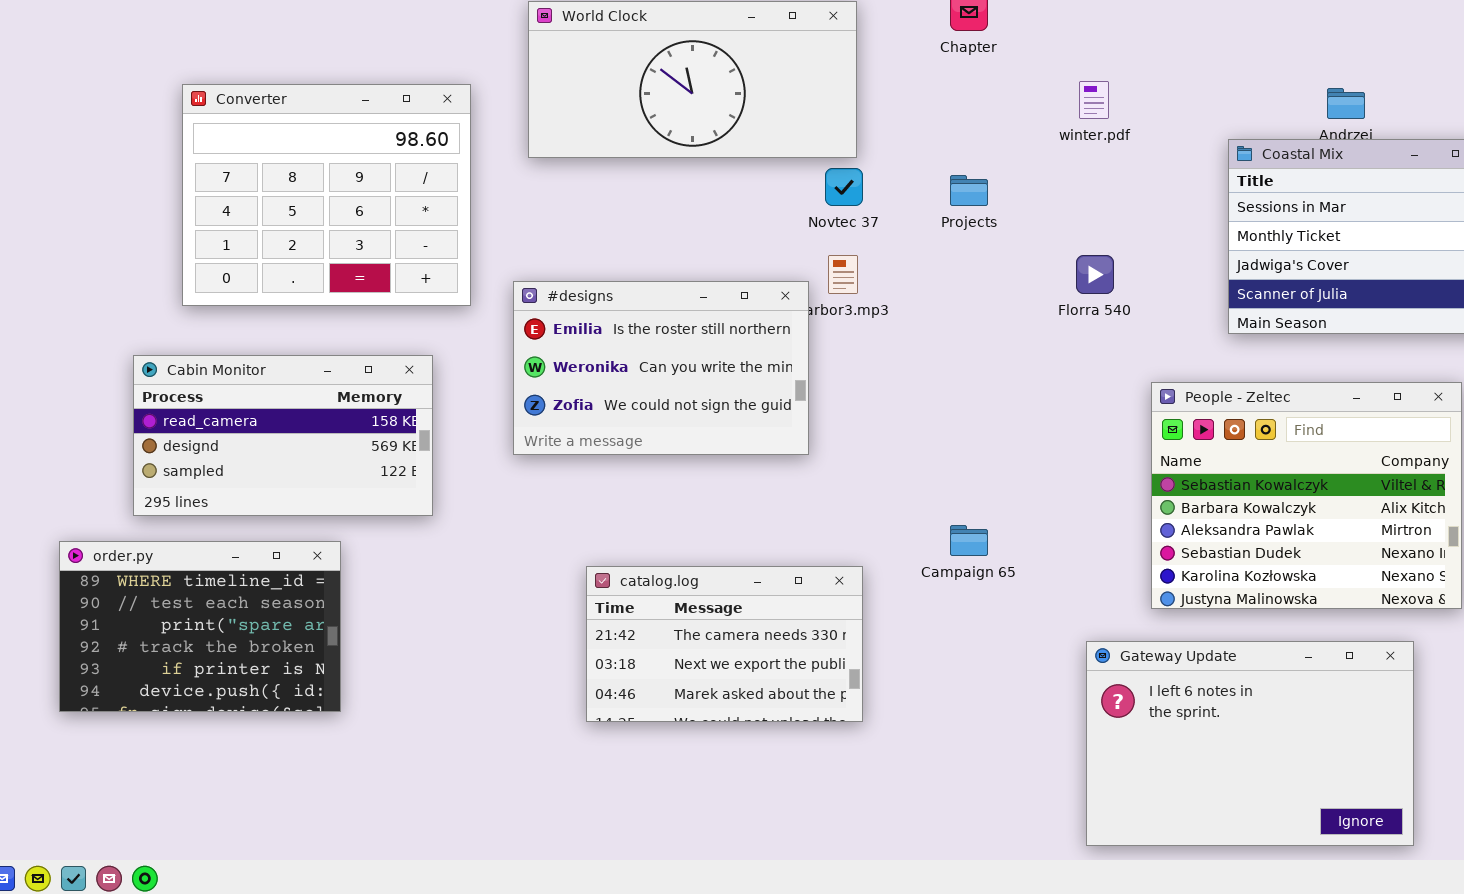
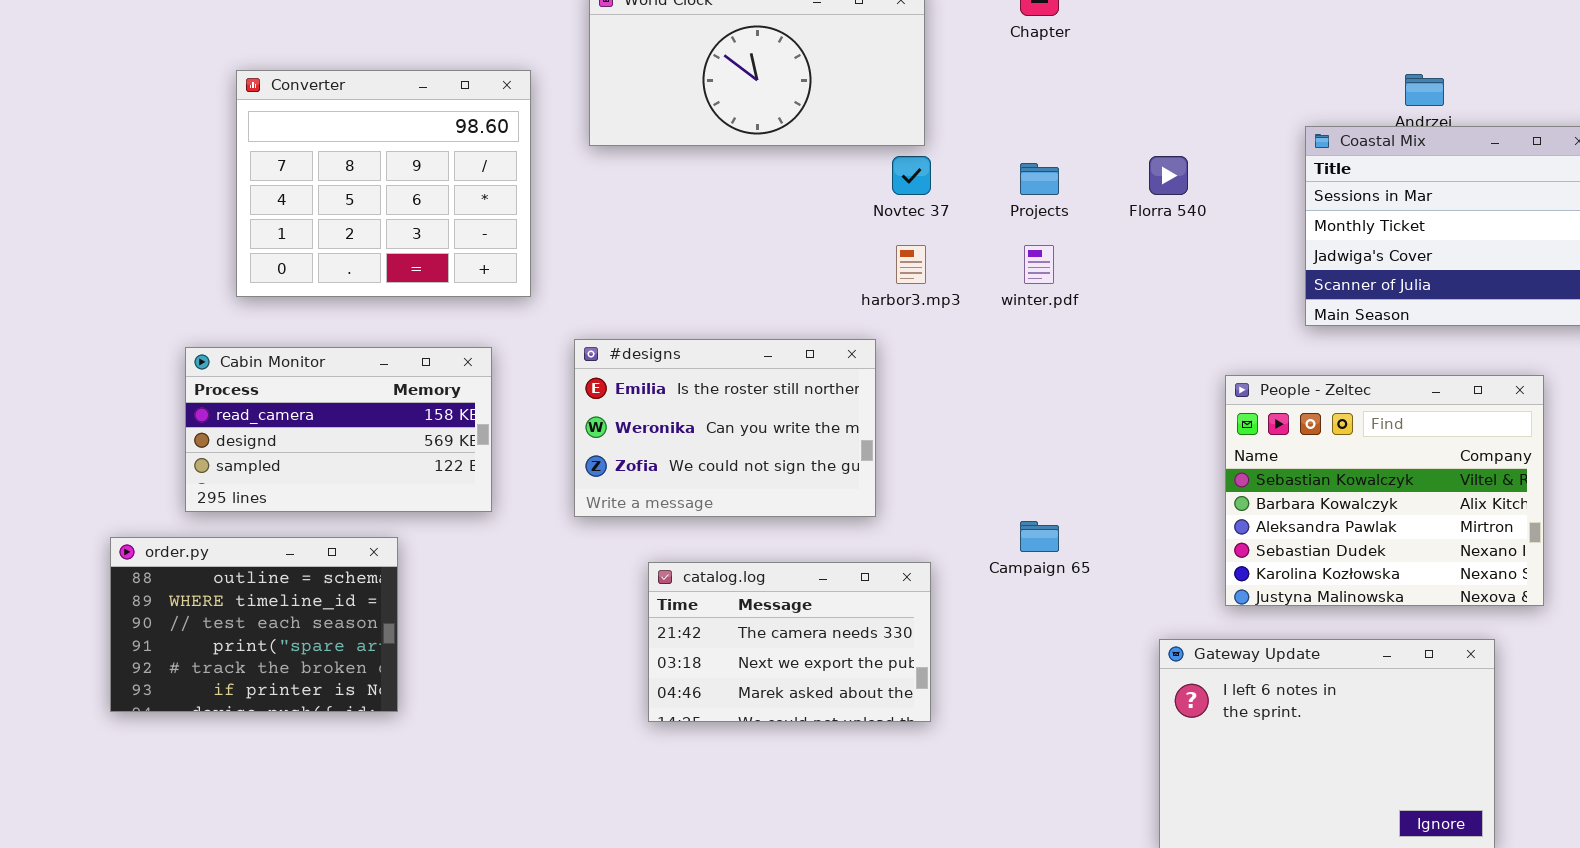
winter.pdf: [1079,81,1109,119] -> [1024,245,1054,284], moved
Florra 540: [1076,255,1114,294] -> [1149,156,1188,195], moved
#designs: [513,281,809,455] -> [574,339,876,517], moved
order.py: [59,541,341,712] -> [110,537,398,712], scrolled up 1 row

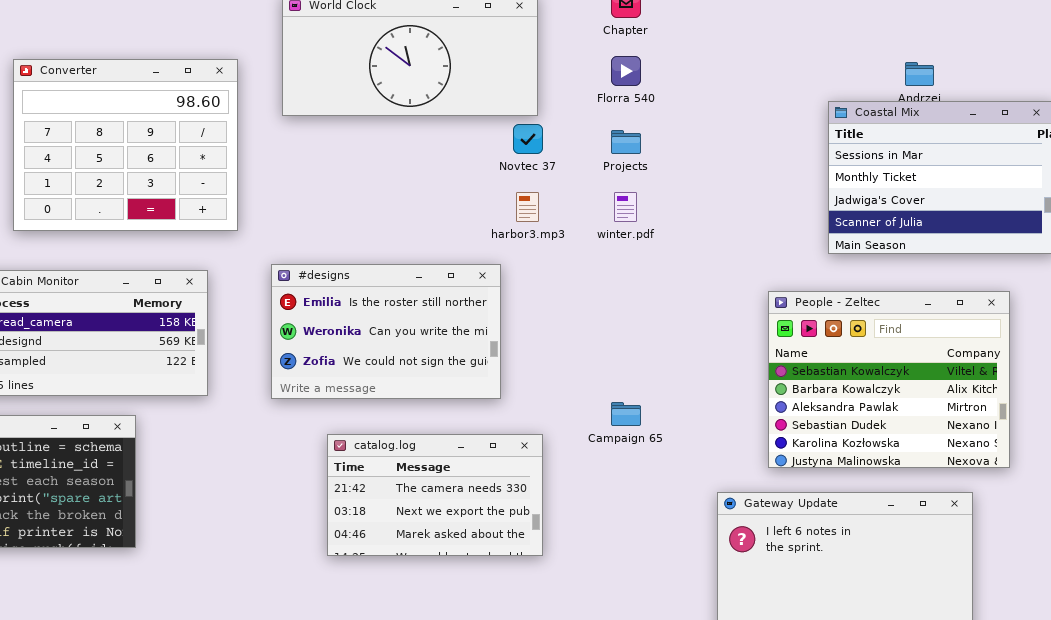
Florra 540: [1149,156,1188,195] -> [611,56,641,86], moved

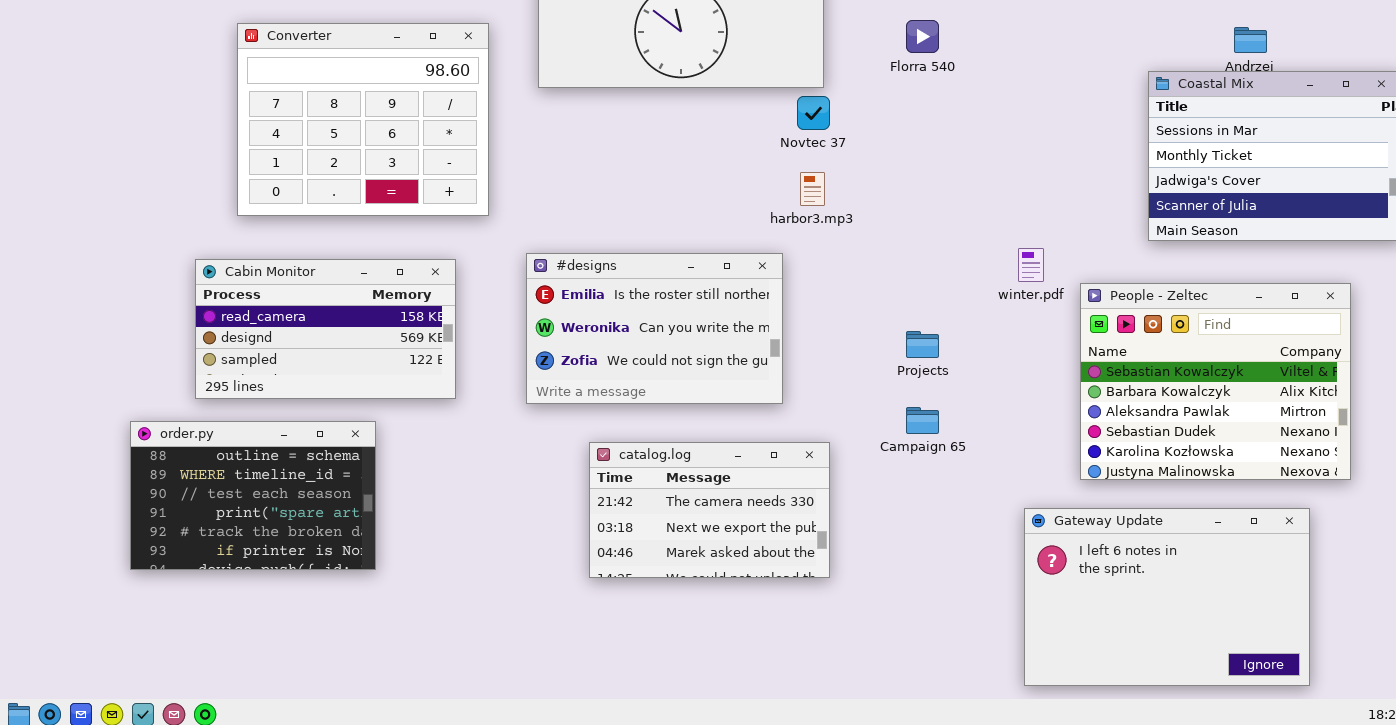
Projects: [611,130,641,154] -> [906,331,939,358], moved
winter.pdf: [614,192,637,222] -> [1018,248,1044,282], moved

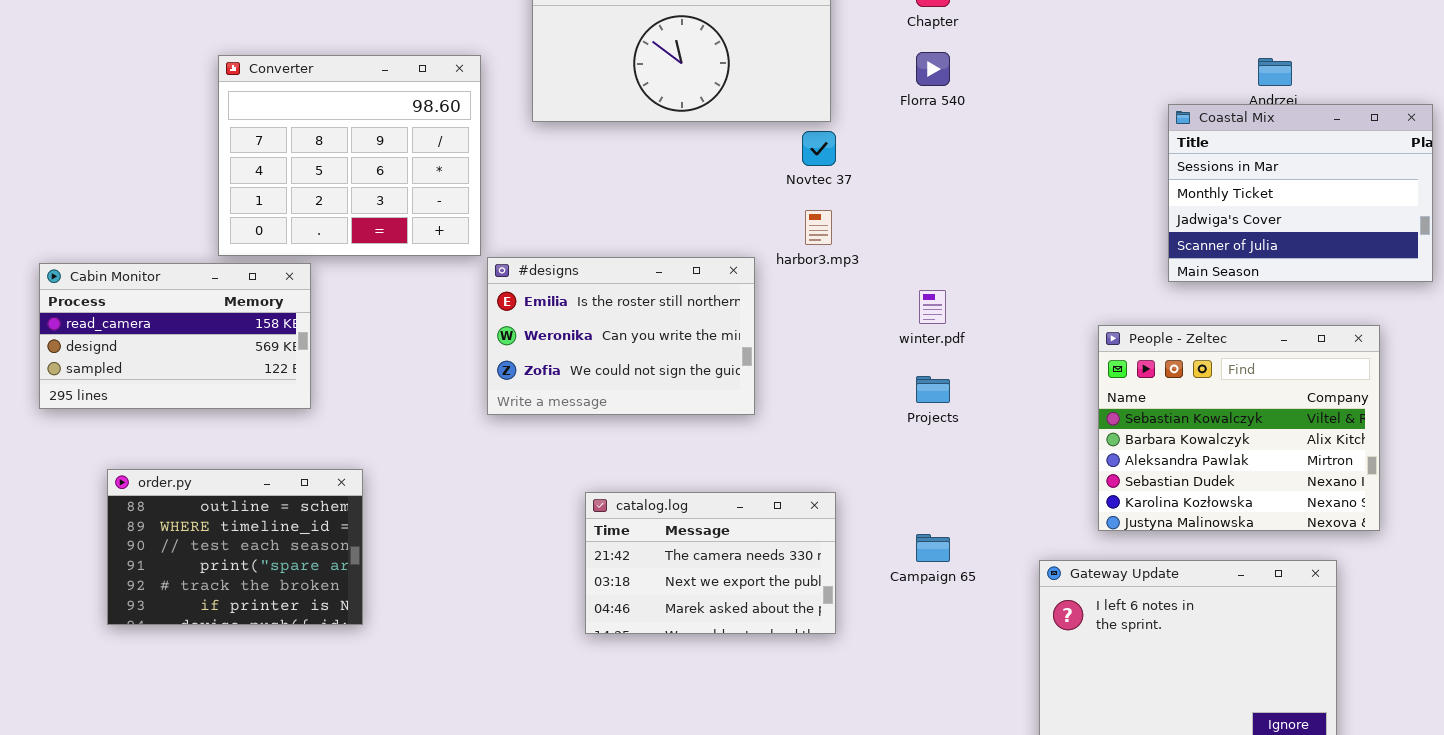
winter.pdf: [1018,248,1044,282] -> [919,290,946,324], moved
#designs: [526,253,783,404] -> [487,257,755,415], moved
Cabin Monitor: [195,259,456,399] -> [39,263,311,409], moved
Campaign 65: [906,407,939,434] -> [916,534,950,562], moved

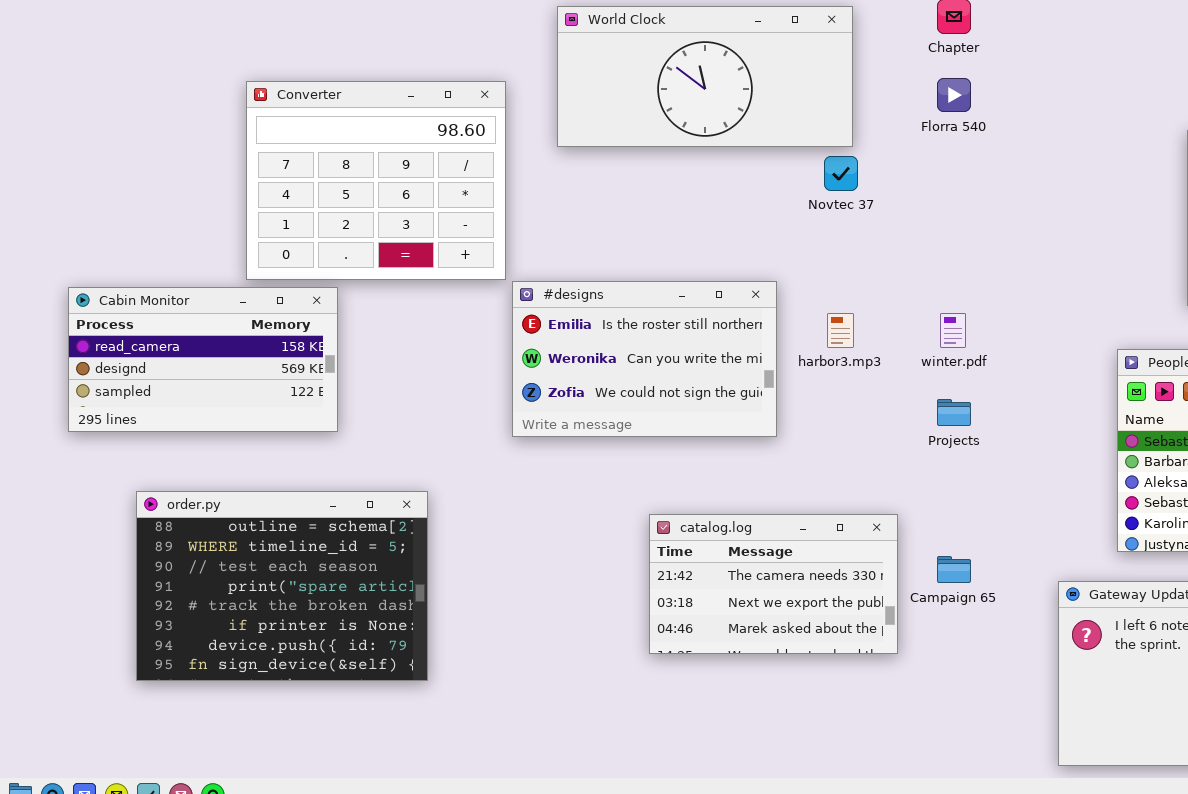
harbor3.mp3: [805,210,832,245] -> [827,313,854,348], moved
order.py: [107,469,363,625] -> [136,491,428,681], resized
catalog.log: [585,492,836,634] -> [649,514,898,654], moved

